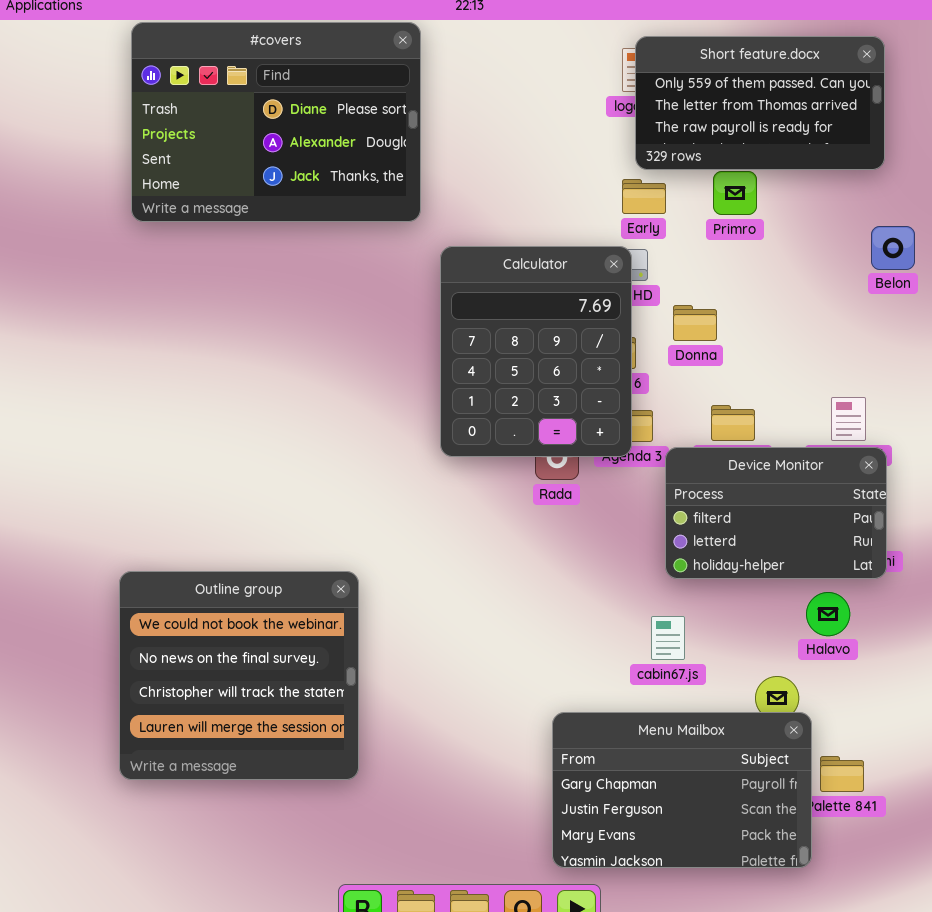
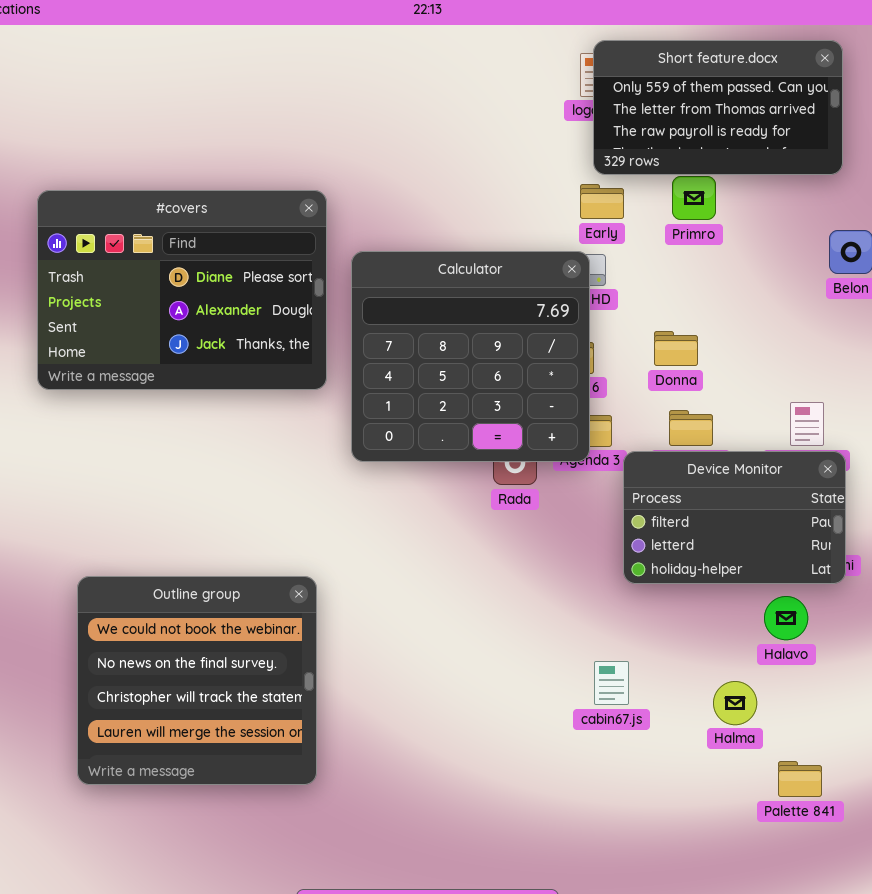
#covers: [131,22,421,222] -> [37,190,327,390], moved
Calculator: [440,246,632,457] -> [351,251,590,462], resized
Donna: [673,305,717,341] -> [654,331,698,366], moved
cabin67.js: [651,616,685,660] -> [594,661,629,705], moved
Menu Mailbox: [552,712,812,868] -> none, closed

